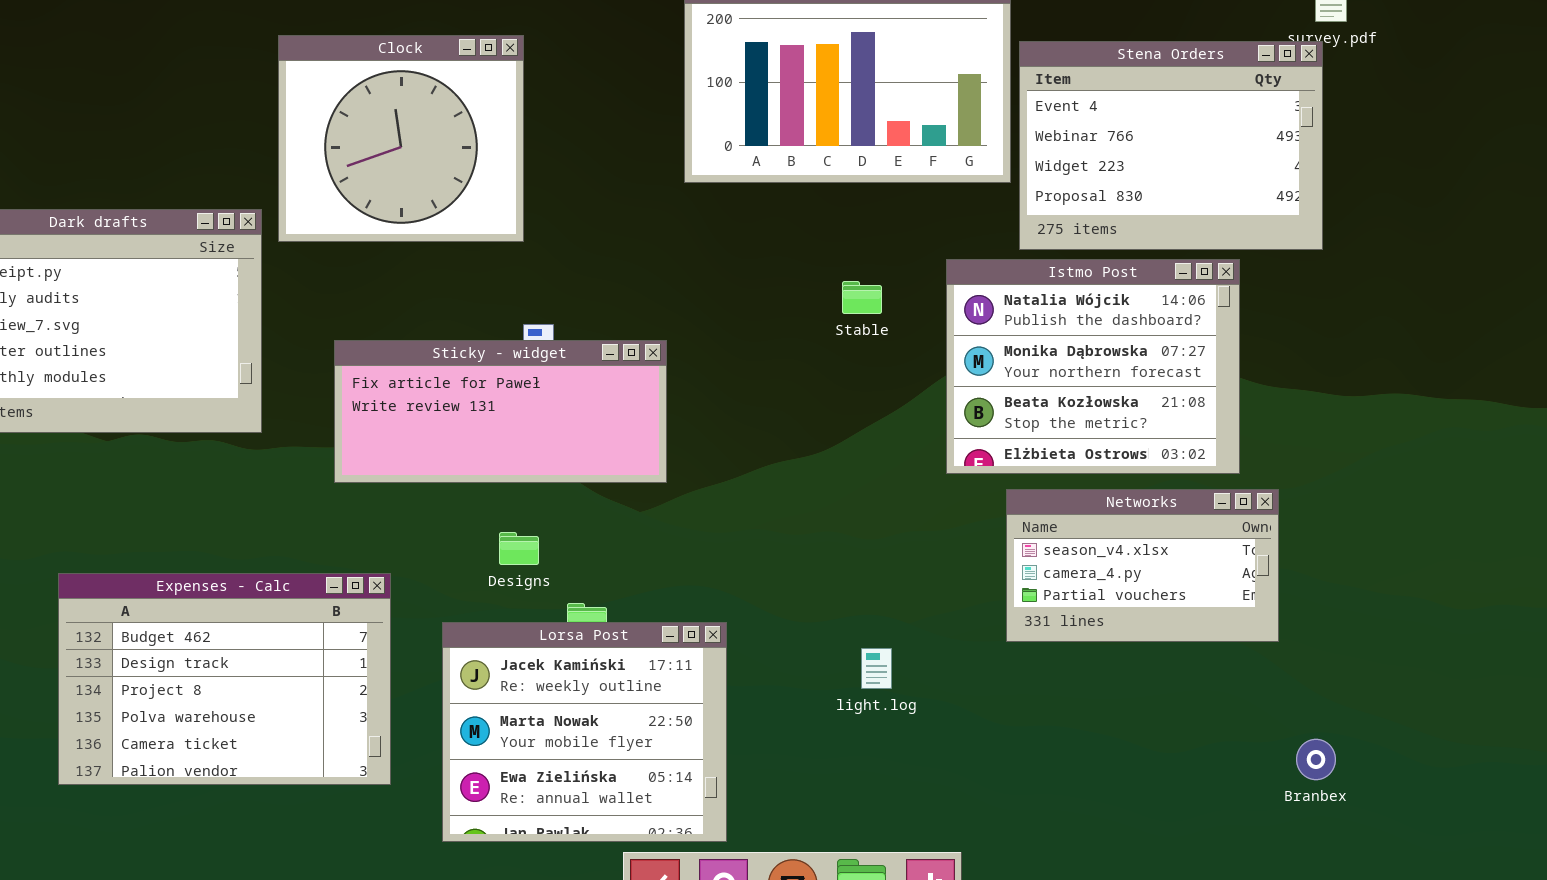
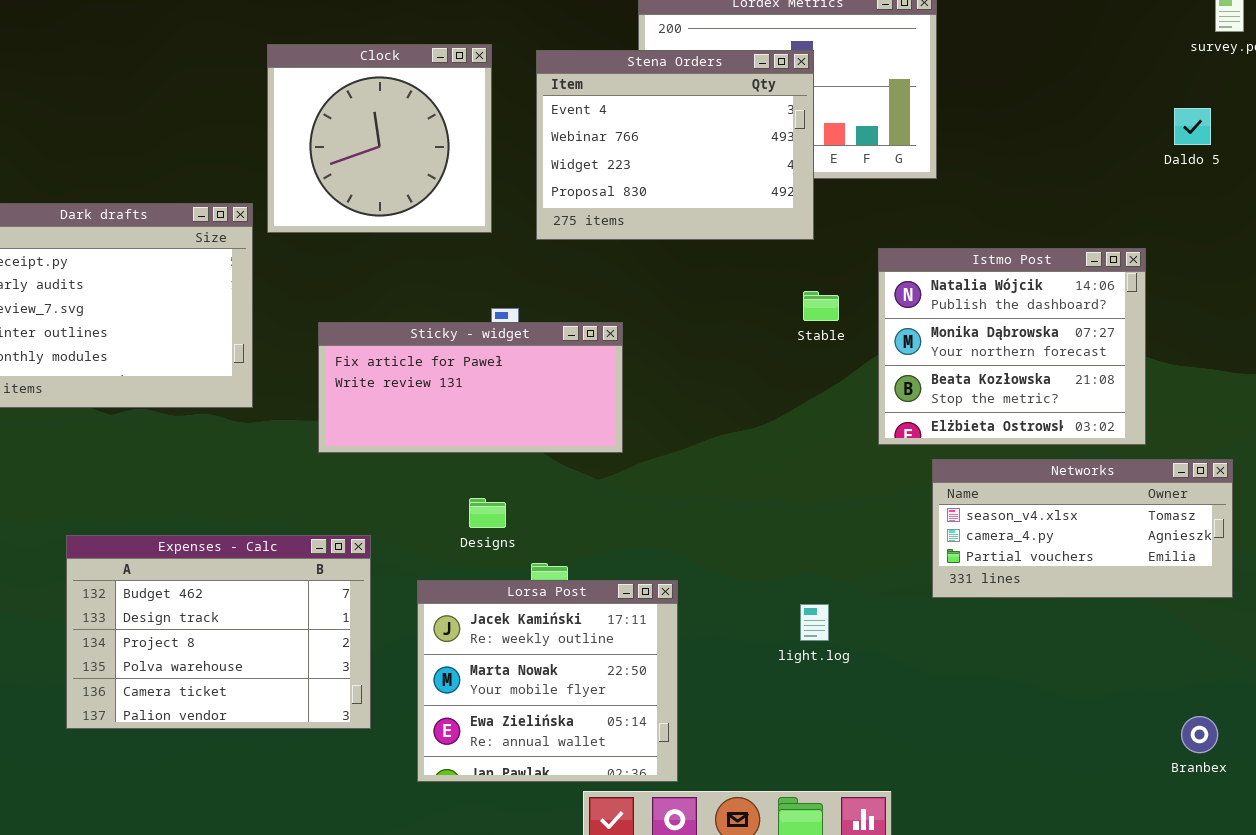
Stena Orders: [1019,41,1323,250] -> [536,50,814,240], moved
Stable: [842,281,882,314] -> [803,291,839,321], moved
Networks: [1006,489,1279,642] -> [932,459,1233,598], resized
Branbex: [1296,739,1336,780] -> [1181,716,1218,753], moved

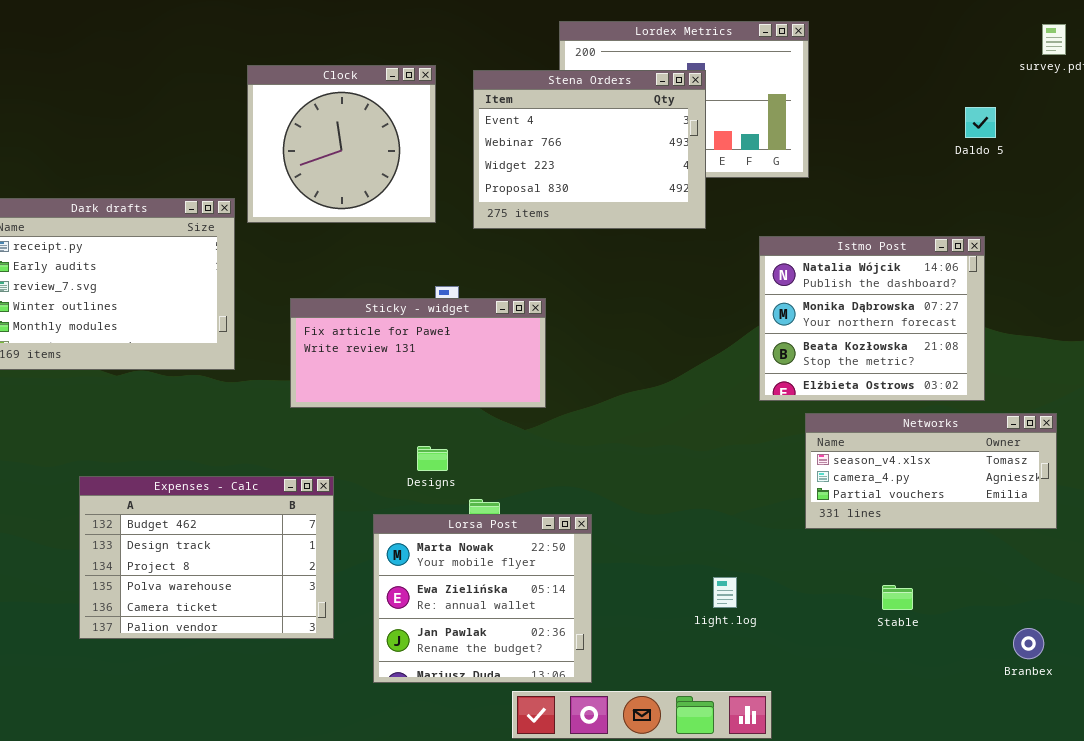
Daldo 5: [1174,108,1211,145] -> [965,107,996,138], moved
Stable: [803,291,839,321] -> [882,585,913,610], moved
Lorsa Post: [417,580,678,782] -> [373,514,592,683], scrolled down 1 row
light.log: [800,604,829,641] -> [713,577,737,608], moved

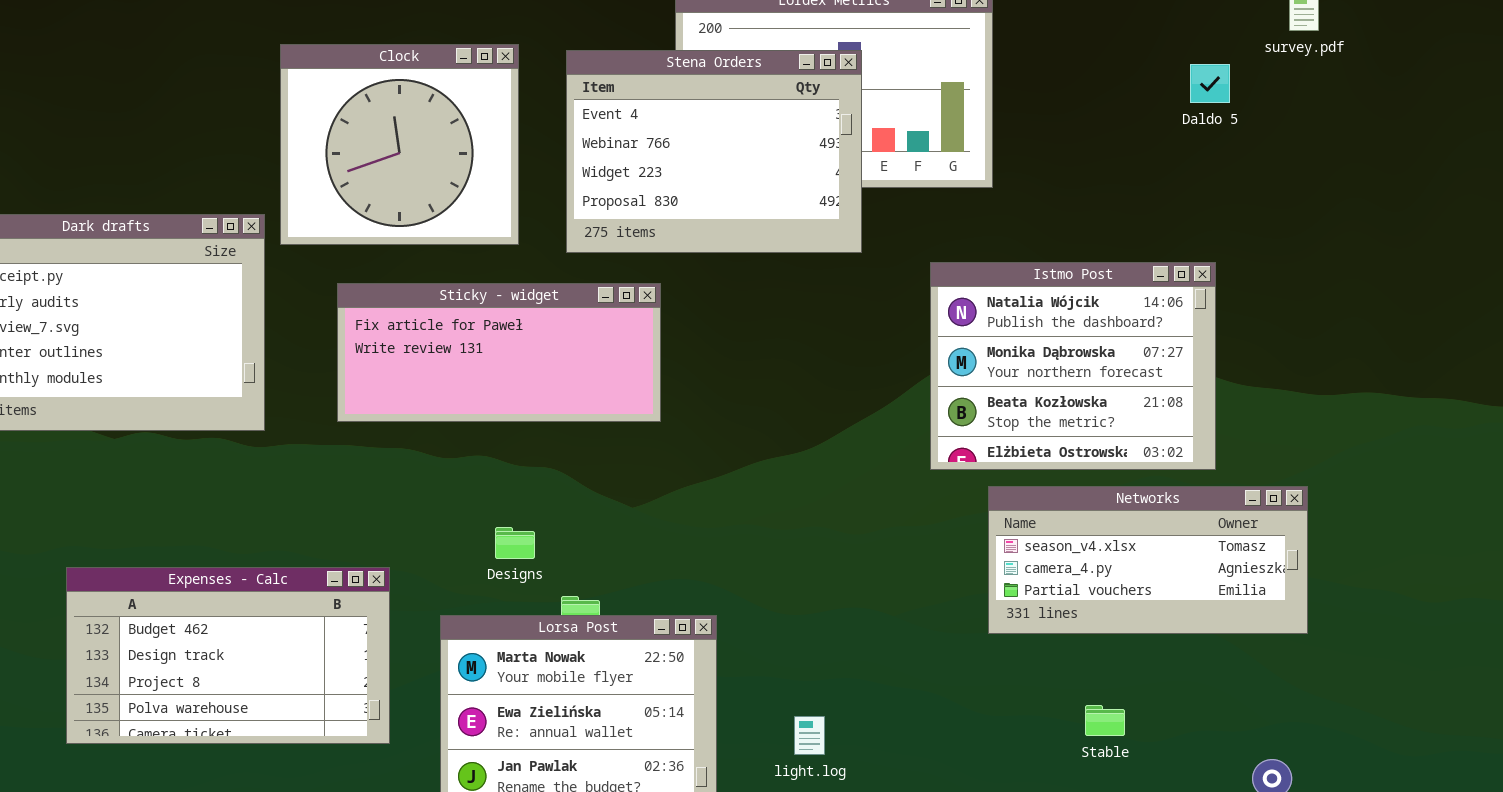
Daldo 5: [965,107,996,138] -> [1190,64,1230,103], moved
Sticky - widget: [290,298,546,408] -> [337,283,661,422], moved
Expenses - Calc: [79,476,334,639] -> [66,567,390,744], resized
light.log: [713,577,737,608] -> [794,716,825,755], moved

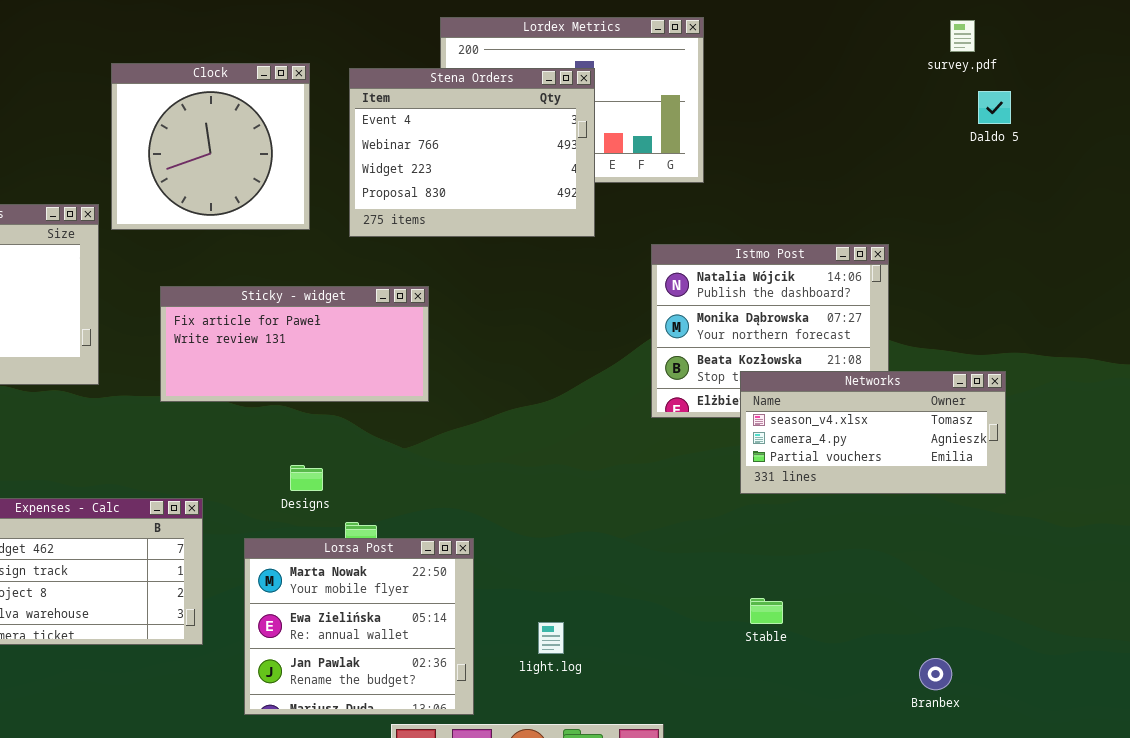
Daldo 5: [1190,64,1230,103] -> [978,91,1011,124], moved
Sticky - widget: [337,283,661,422] -> [160,286,429,402], moved
Networks: [988,486,1308,634] -> [740,371,1006,494], moved
Stable: [1085,705,1125,736] -> [750,598,783,624], moved

